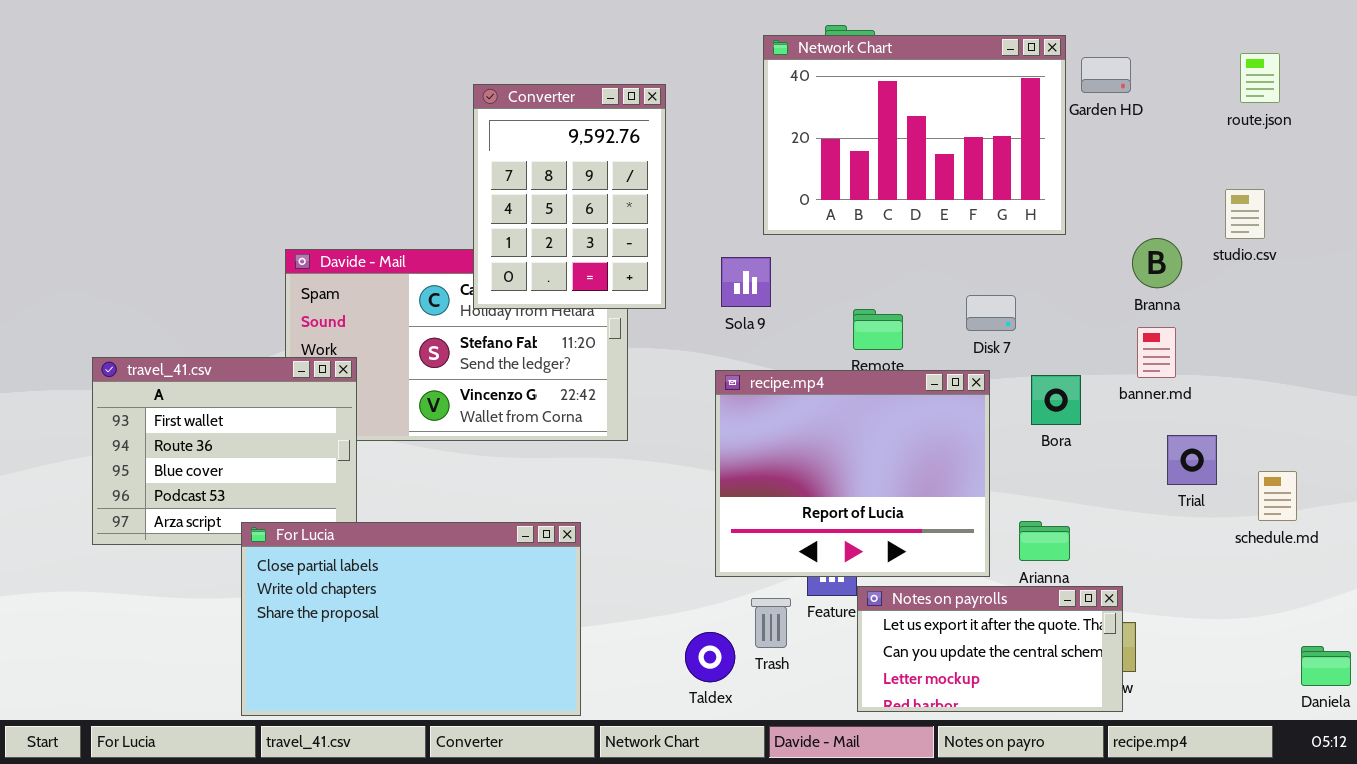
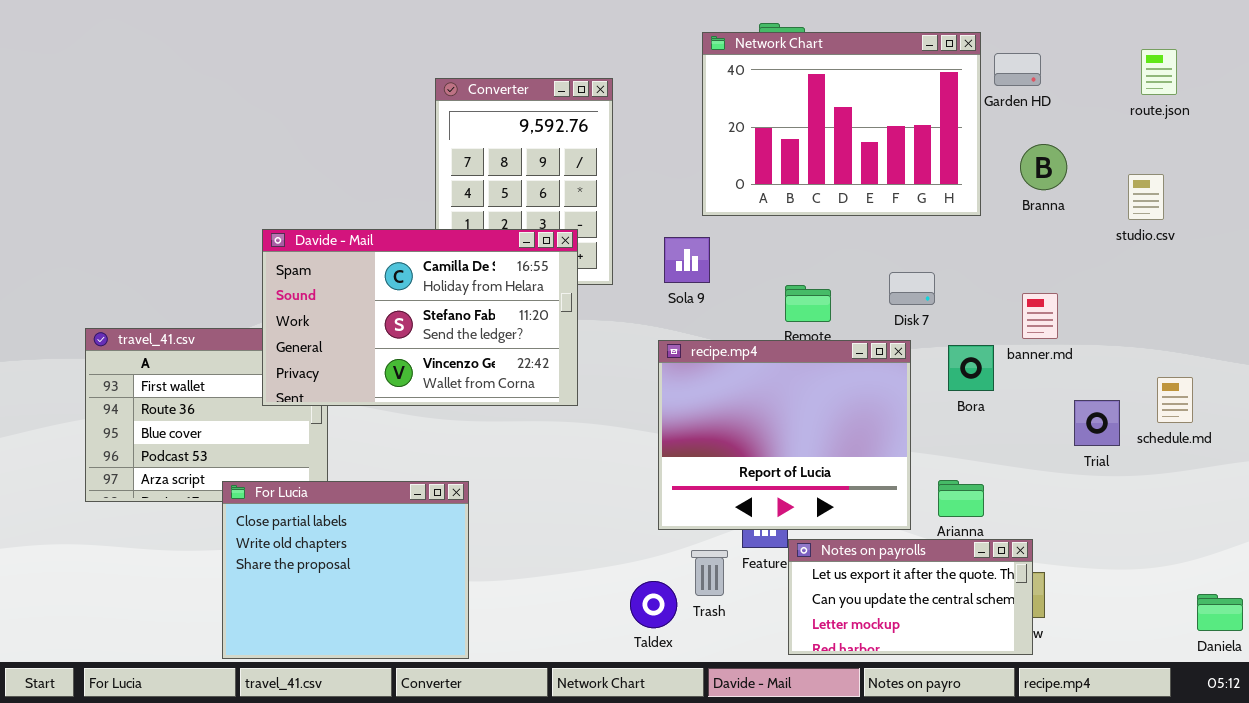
Branna: [1132,238,1182,288] -> [1020,144,1067,190], moved
Davide - Mail: [285,249,628,441] -> [262,229,578,406], raised
banner.md: [1137,327,1176,378] -> [1022,293,1058,339], moved
schedule.md: [1258,471,1297,521] -> [1157,377,1193,423], moved
For Lucia: [241,522,581,716] -> [222,481,469,659], resized

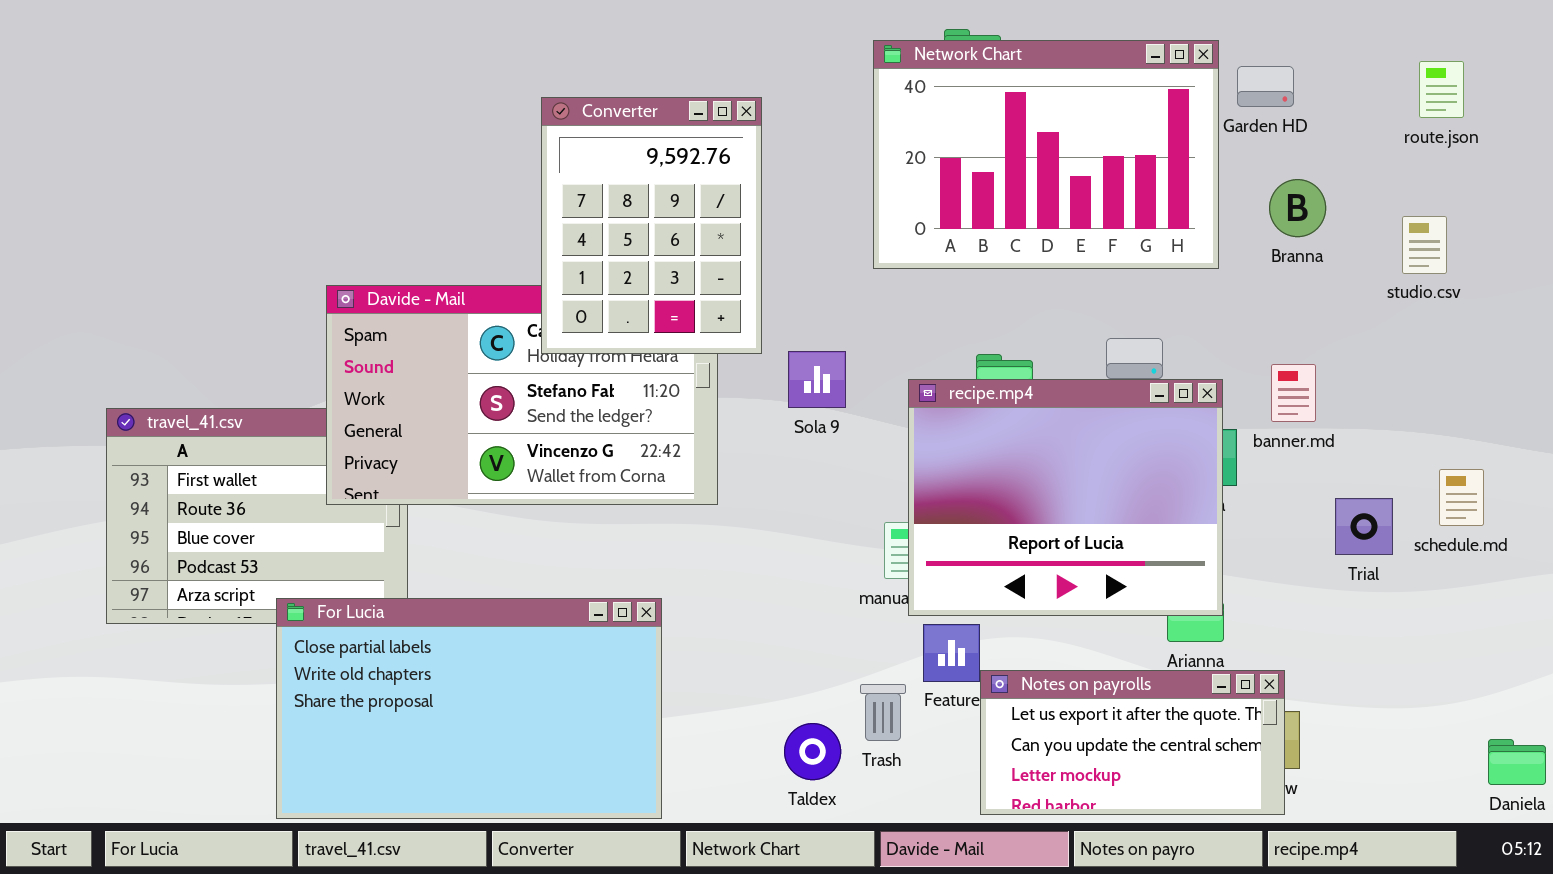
Converter: [435,78,613,285] -> [541,97,762,354], raised
Sola 9: [664,237,710,283] -> [788,351,846,408], moved
recipe.mp4: [658,340,911,530] -> [908,379,1223,616], moved
For Lucia: [222,481,469,659] -> [276,598,662,819], resized

